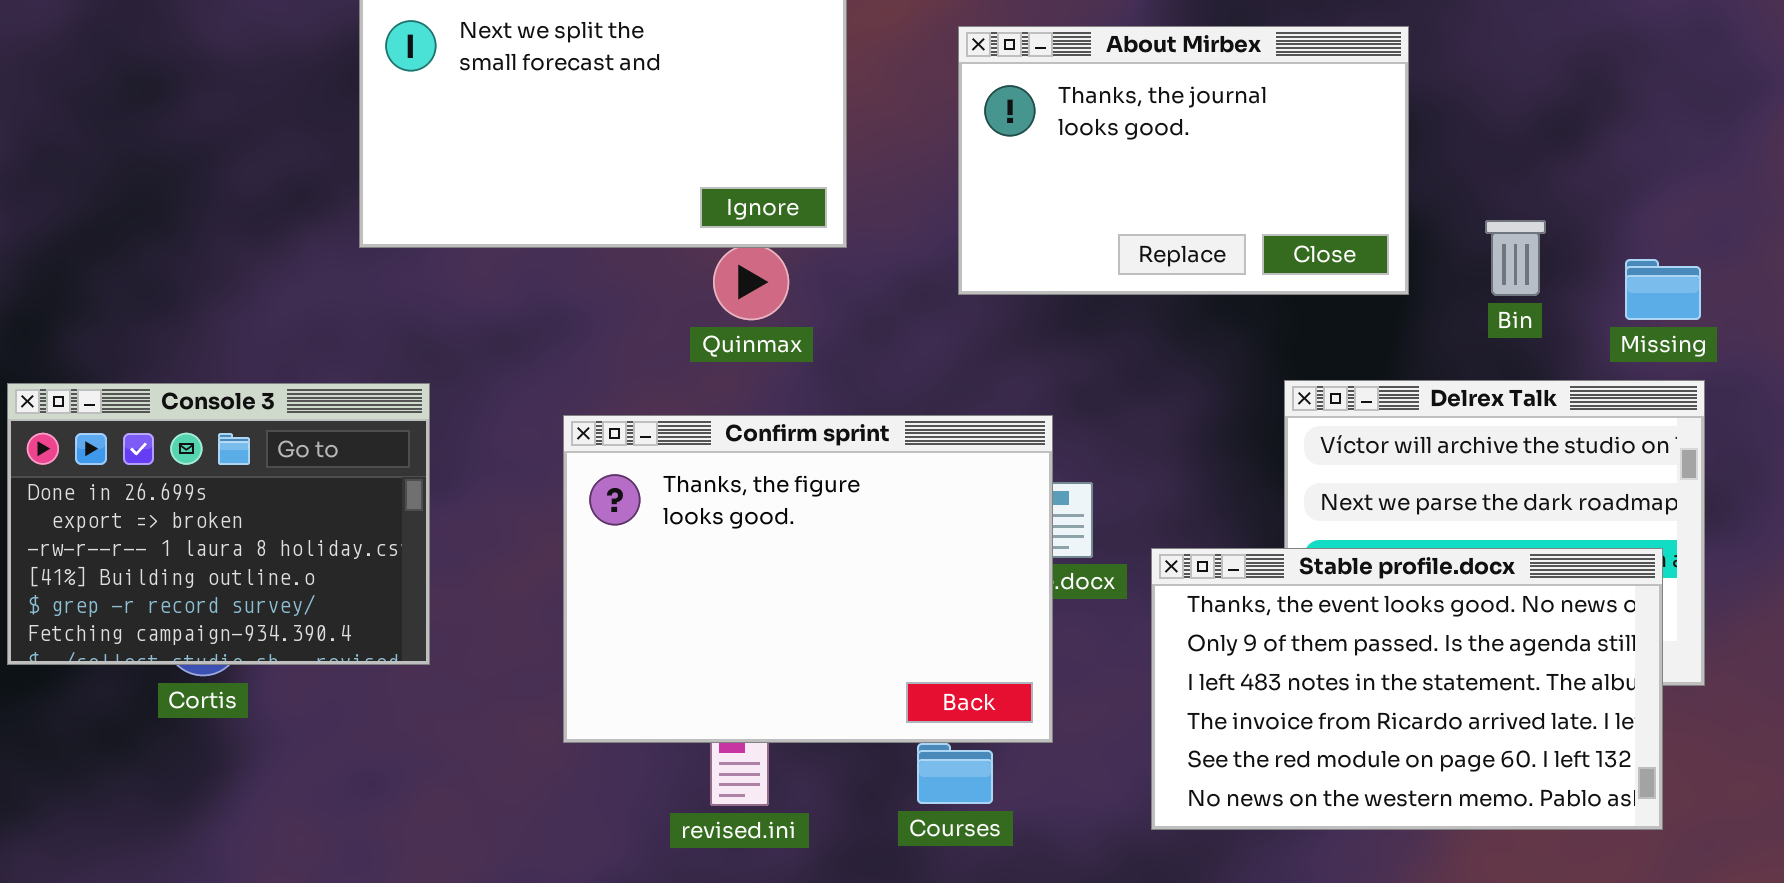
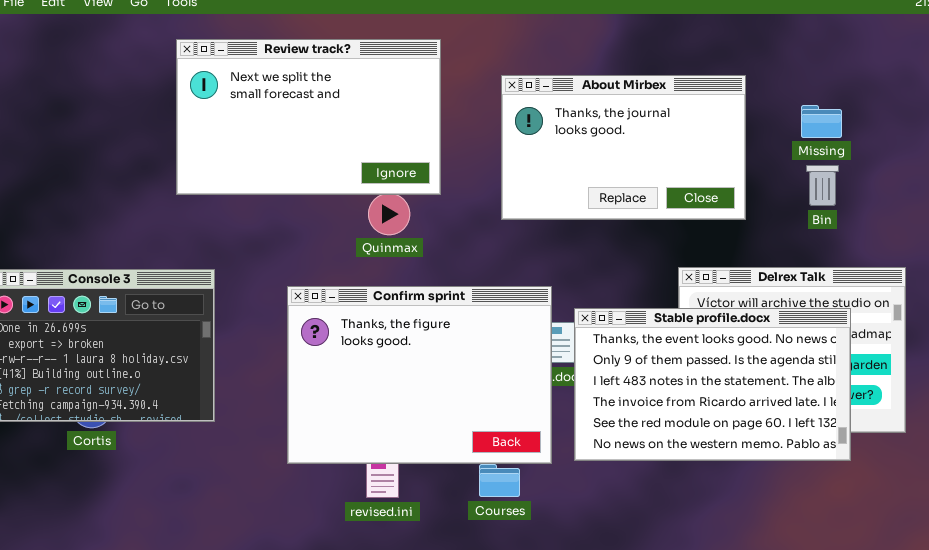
Bin: [1485,220,1546,296] -> [806,165,839,206], moved
Missing: [1625,259,1701,320] -> [801,105,842,138], moved
Stable profile.docx: [1151,548,1663,830] -> [574,308,851,461], moved

